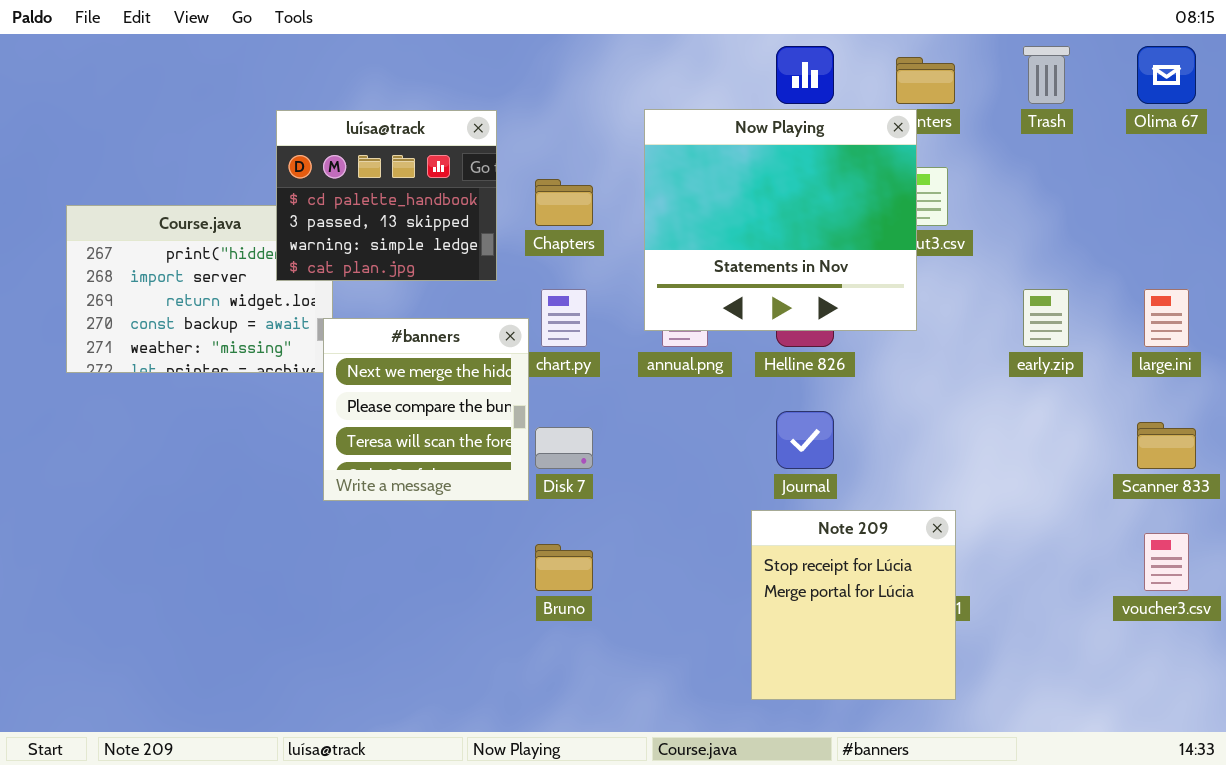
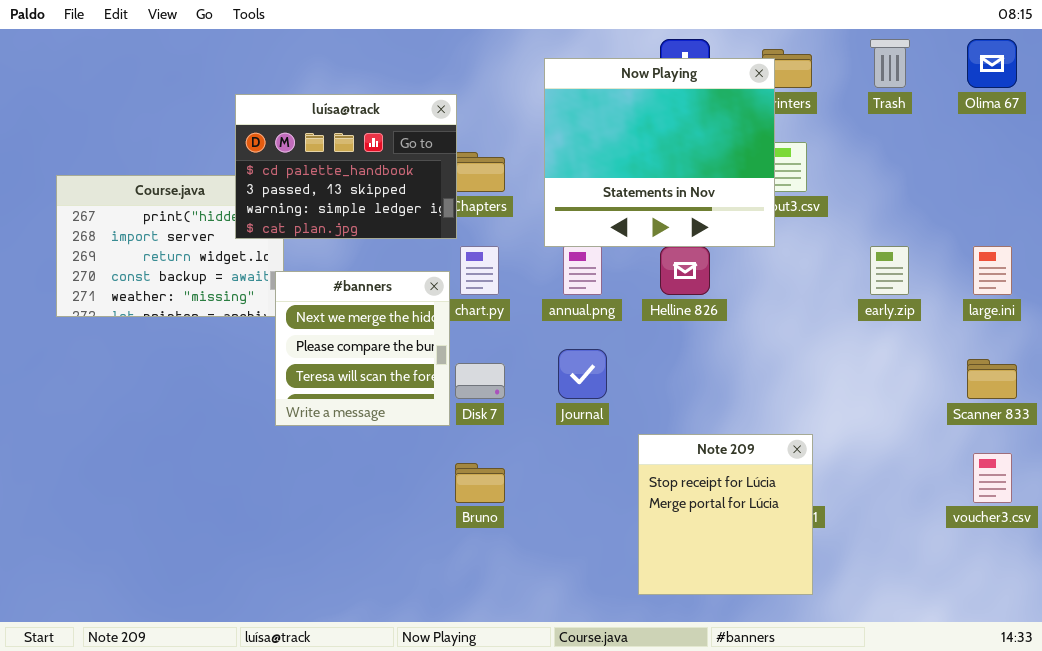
Now Playing: [644,109,917,331] -> [544,58,775,247], moved
luísa@track: [276,110,497,281] -> [235,94,457,239], resized
Journal: [776,411,834,469] -> [558,349,607,399], moved

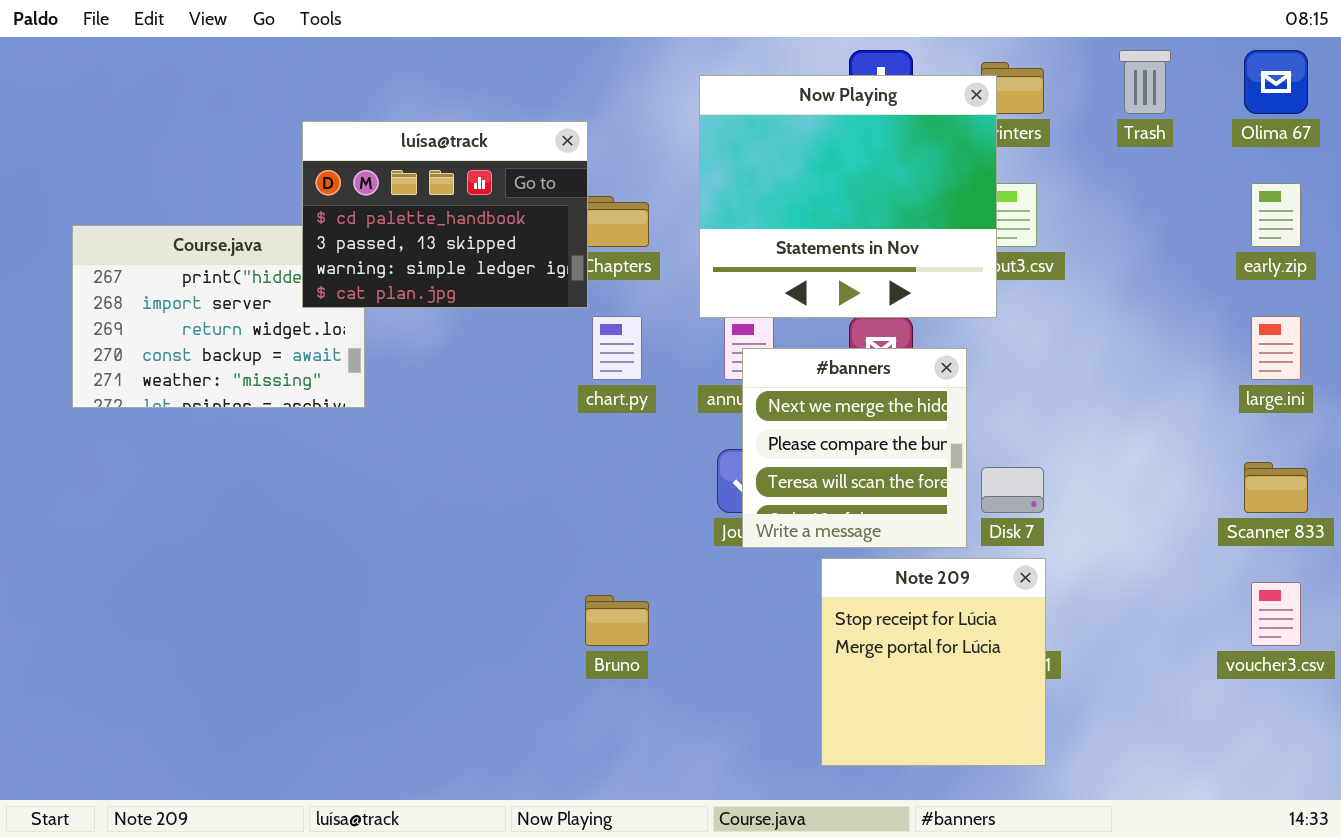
early.zip: [870,246,909,295] -> [1251,183,1301,247], moved
#banners: [275,271,450,426] -> [742,348,967,548], moved
Disk 7: [455,363,505,399] -> [981,467,1044,513], moved

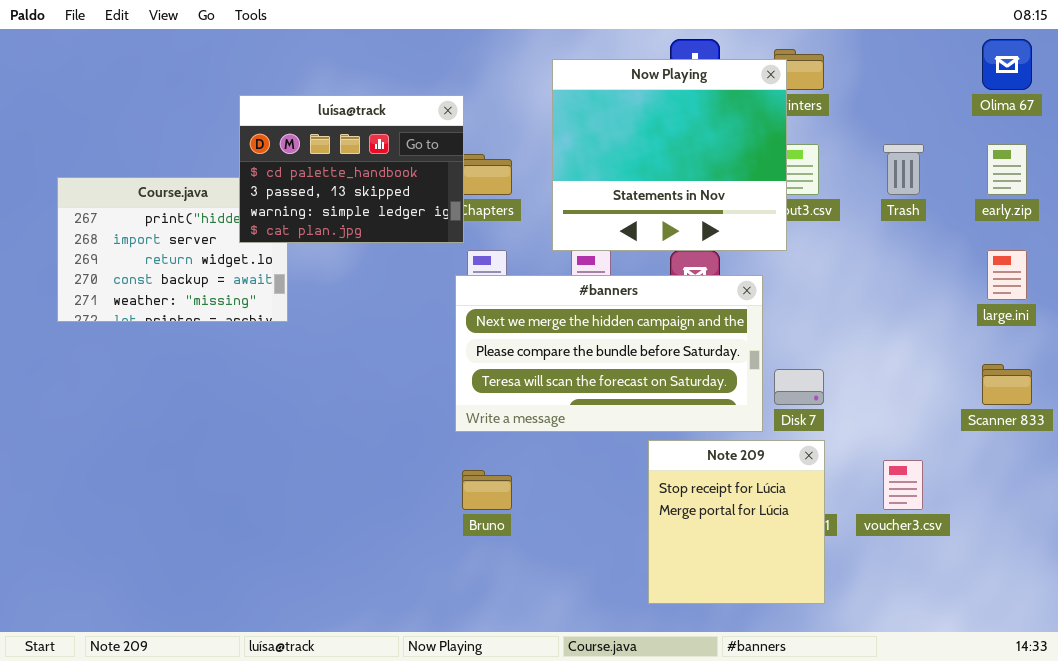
Trash: [1119,50,1171,114] -> [883,144,924,195], moved
#banners: [742,348,967,548] -> [455,275,763,432], resized
voucher3.csv: [1251,582,1301,646] -> [883,460,923,510], moved

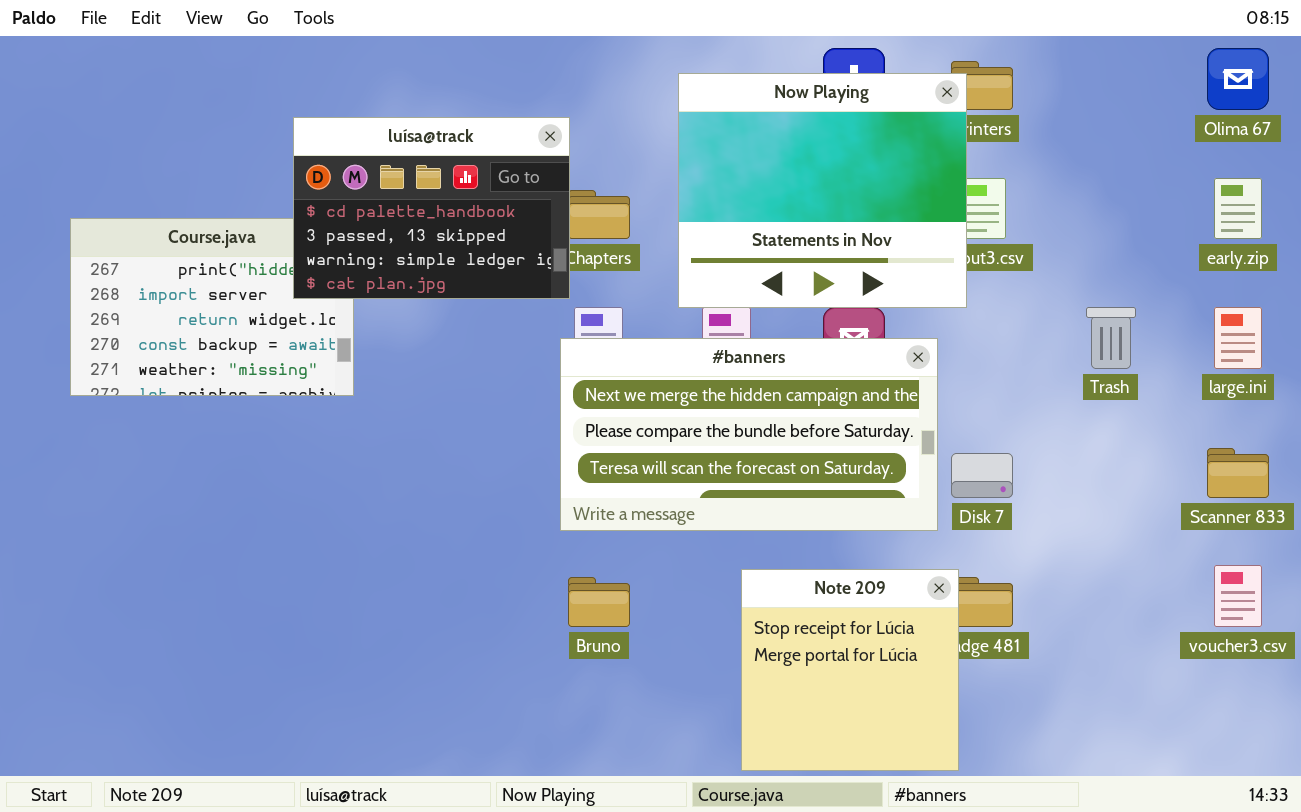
Trash: [883,144,924,195] -> [1086,307,1136,369], moved
Note 209: [648,440,825,604] -> [741,569,959,771], moved
voucher3.csv: [883,460,923,510] -> [1214,565,1262,627], moved

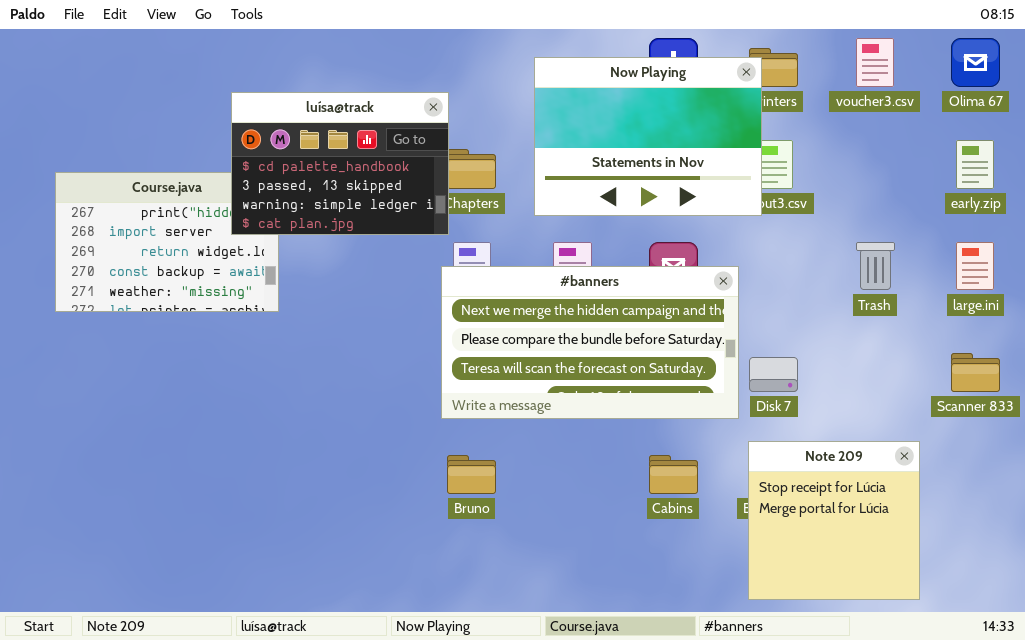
Now Playing: [678,73,967,308] -> [534,57,762,216], resized
voucher3.csv: [1214,565,1262,627] -> [856,38,894,87], moved
Note 209: [741,569,959,771] -> [748,441,920,600], moved

